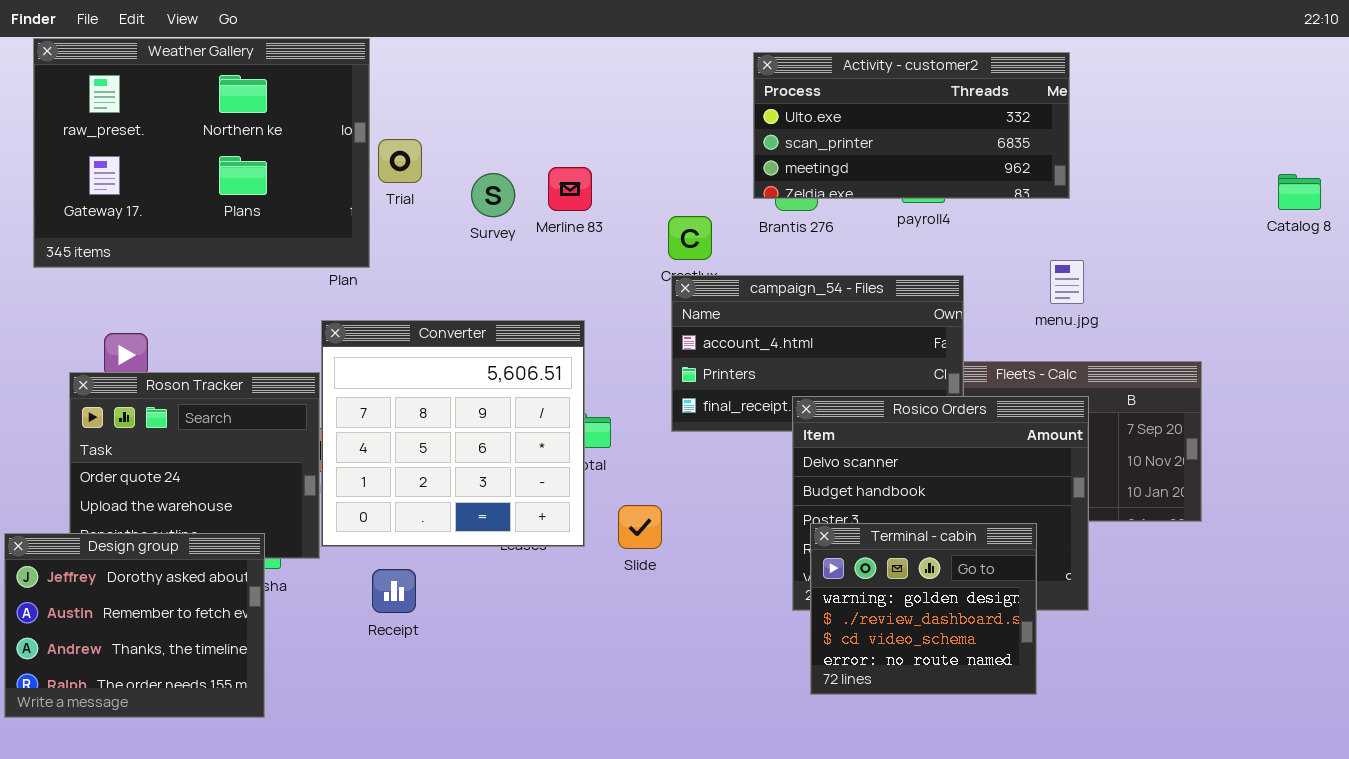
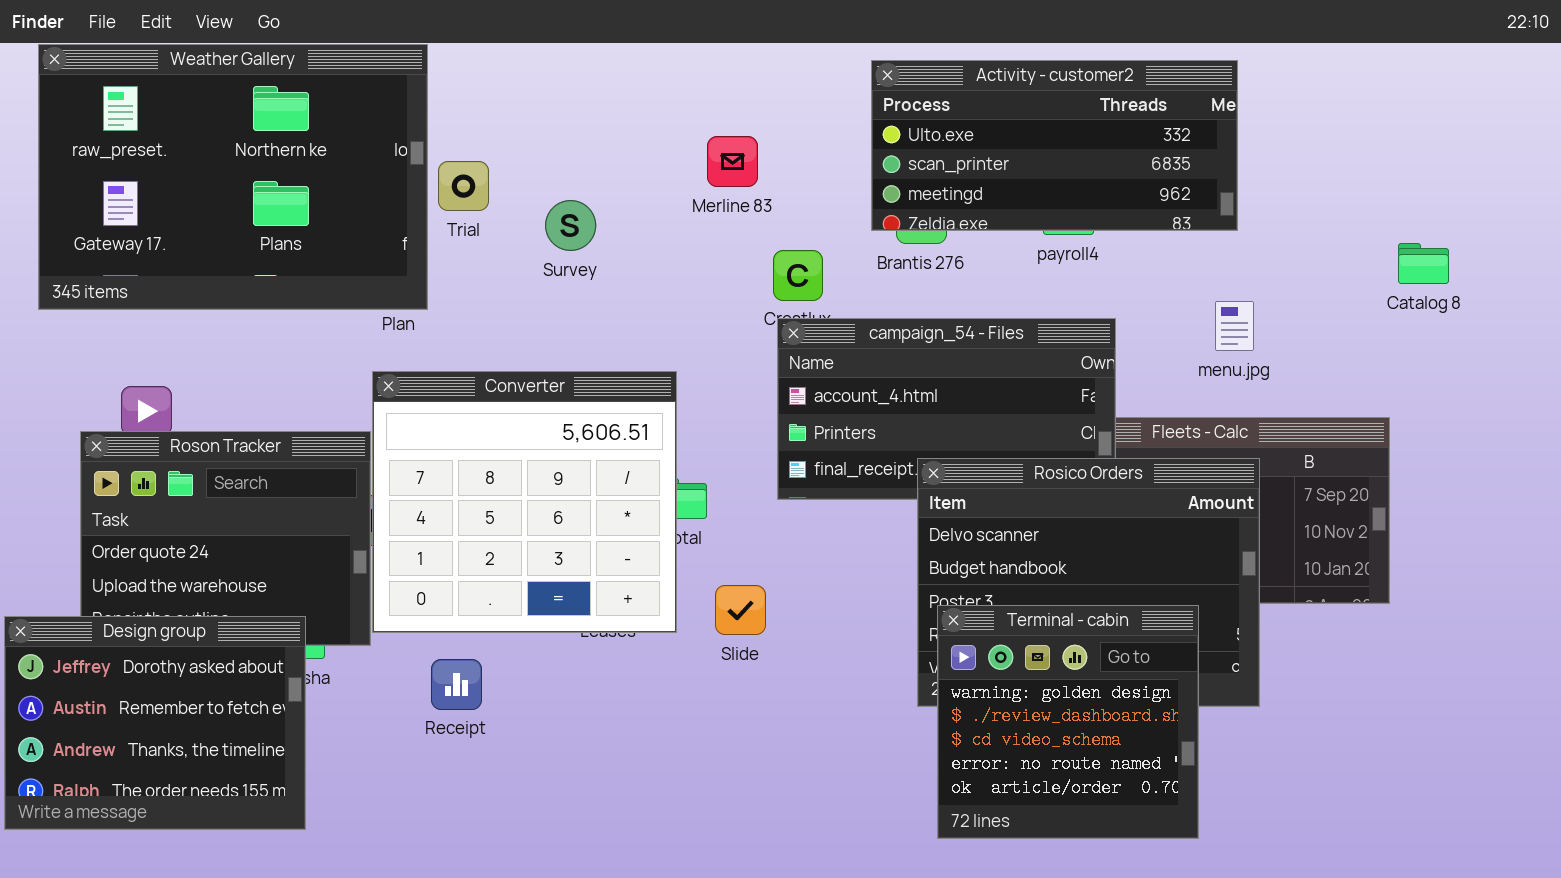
Merline 83: [548,167,592,211] -> [707,136,758,187], moved
Catalog 8: [1278,174,1321,210] -> [1398,243,1449,284], moved
Terminal - cabin: [810,523,1037,695] -> [937,605,1199,839], resized

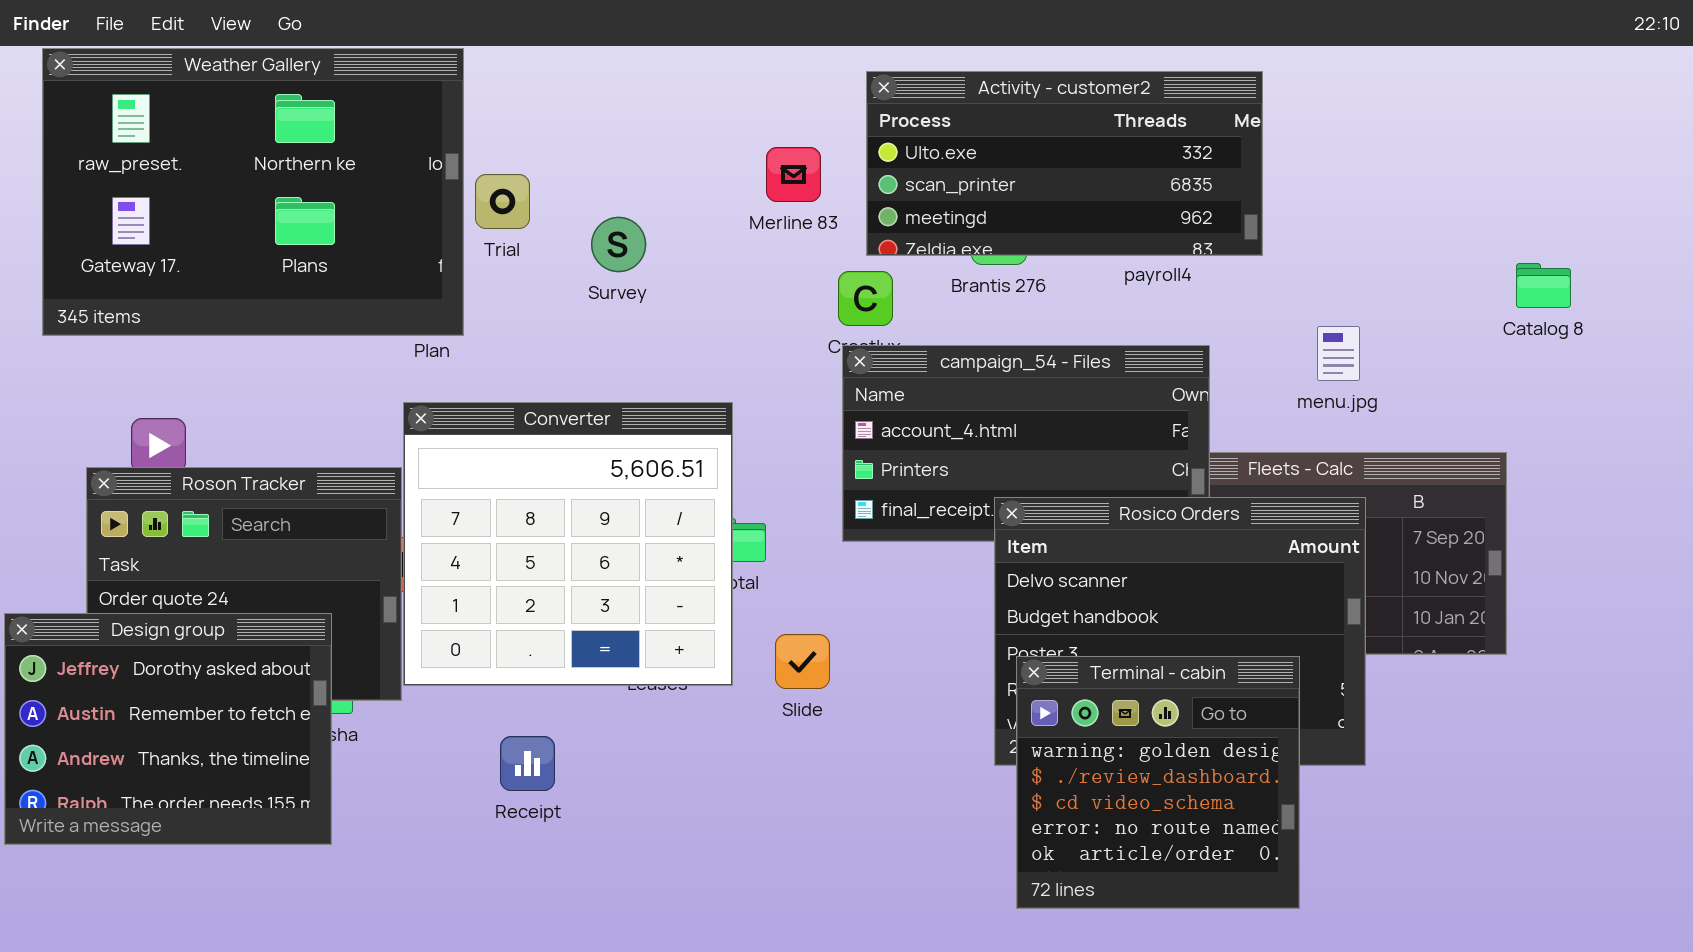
Activity - customer2: [871,60,1238,231] -> [866,71,1263,256], moved
Design group: [4,616,306,830] -> [4,613,332,845], moved
Receipt: [431,659,482,710] -> [500,736,555,791], moved

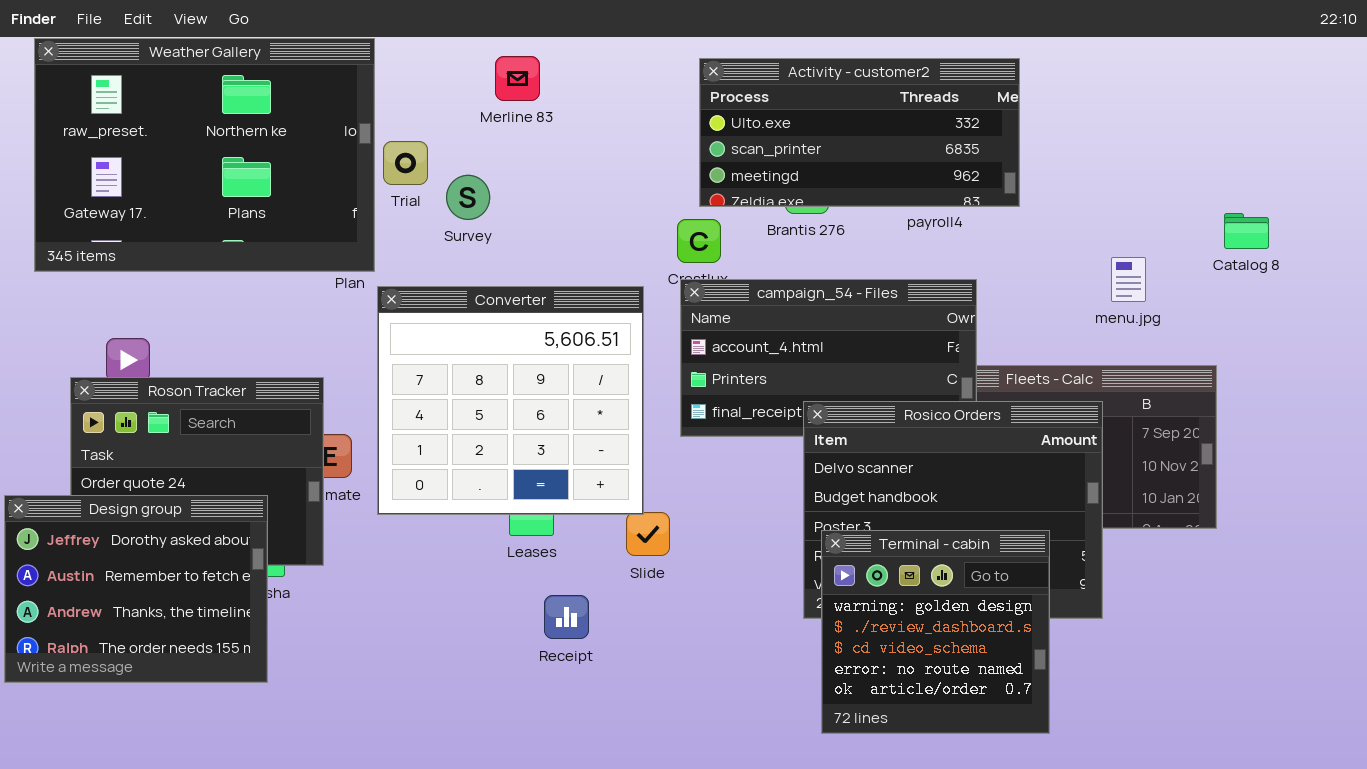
Merline 83: [766,147,821,202] -> [495,56,540,101], moved
Survey: [591,217,646,272] -> [446,175,490,220], moved
menu.jpg: [1317,326,1360,381] -> [1111,257,1146,302], moved
Converter: [403,402,733,686] -> [377,286,644,515], moved
Receipt: [500,736,555,791] -> [544,595,589,639], moved

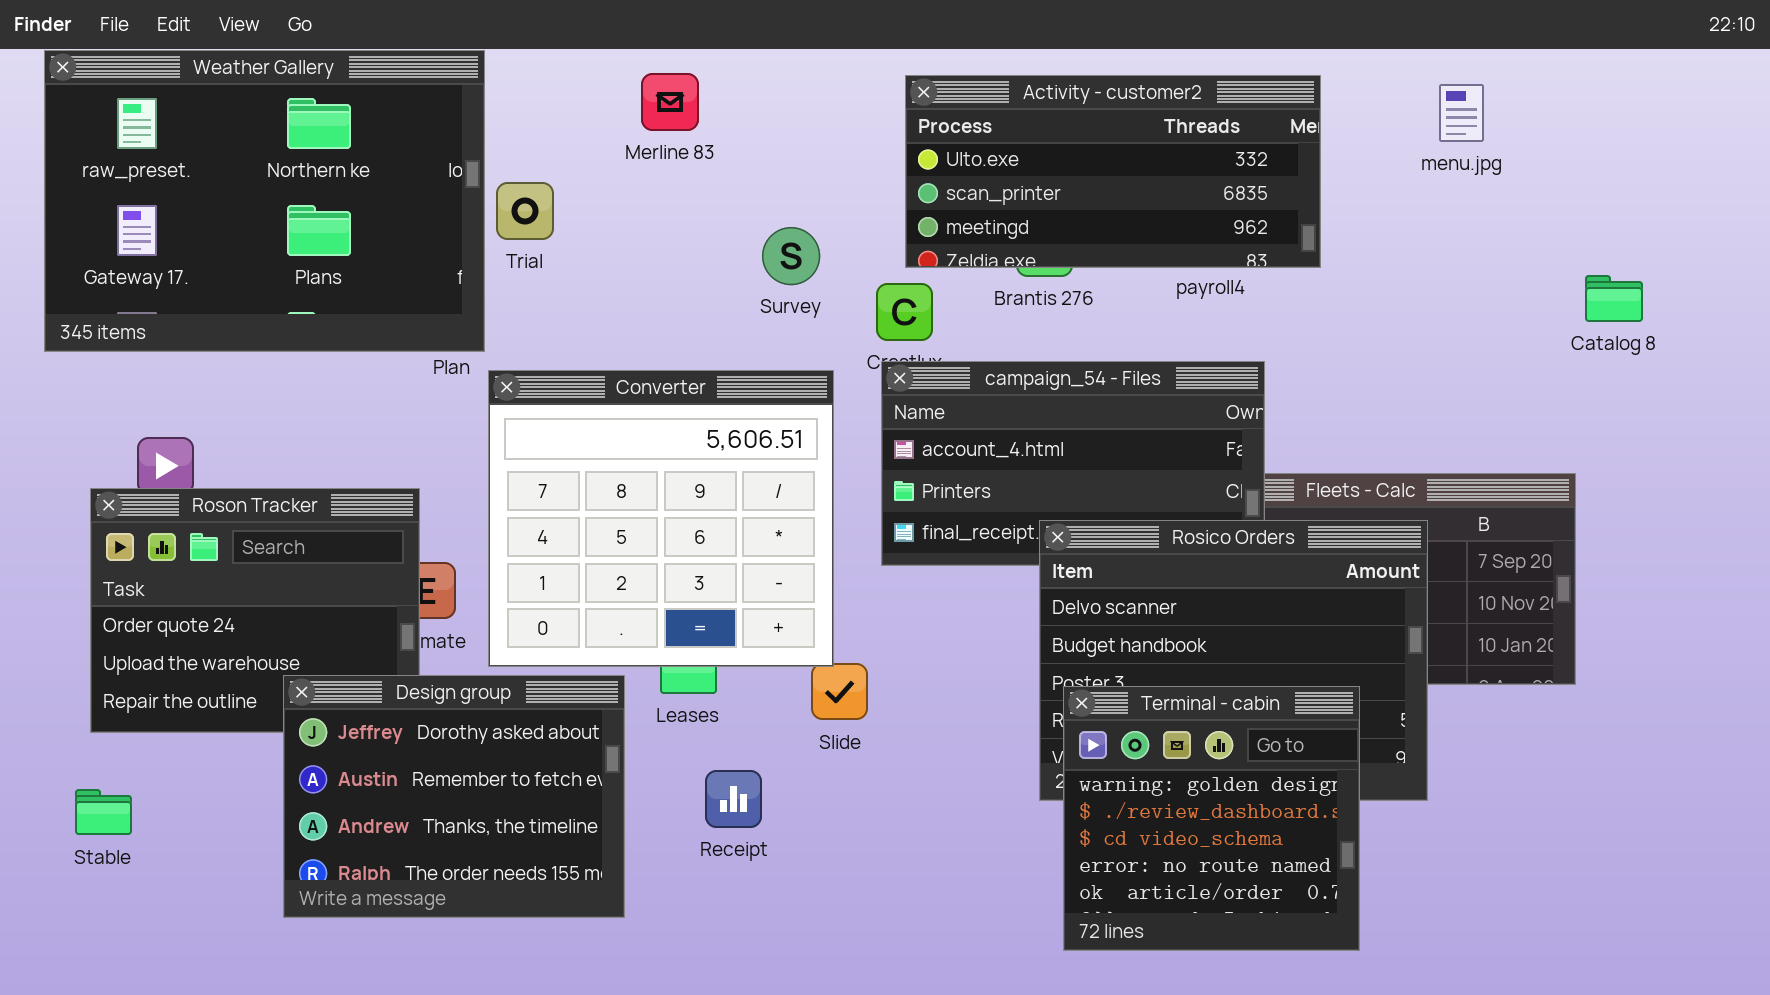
Survey: [446,175,490,220] -> [762,227,820,285], moved
menu.jpg: [1111,257,1146,302] -> [1439,84,1484,142], moved
Design group: [4,495,268,683] -> [283,675,625,918], moved

